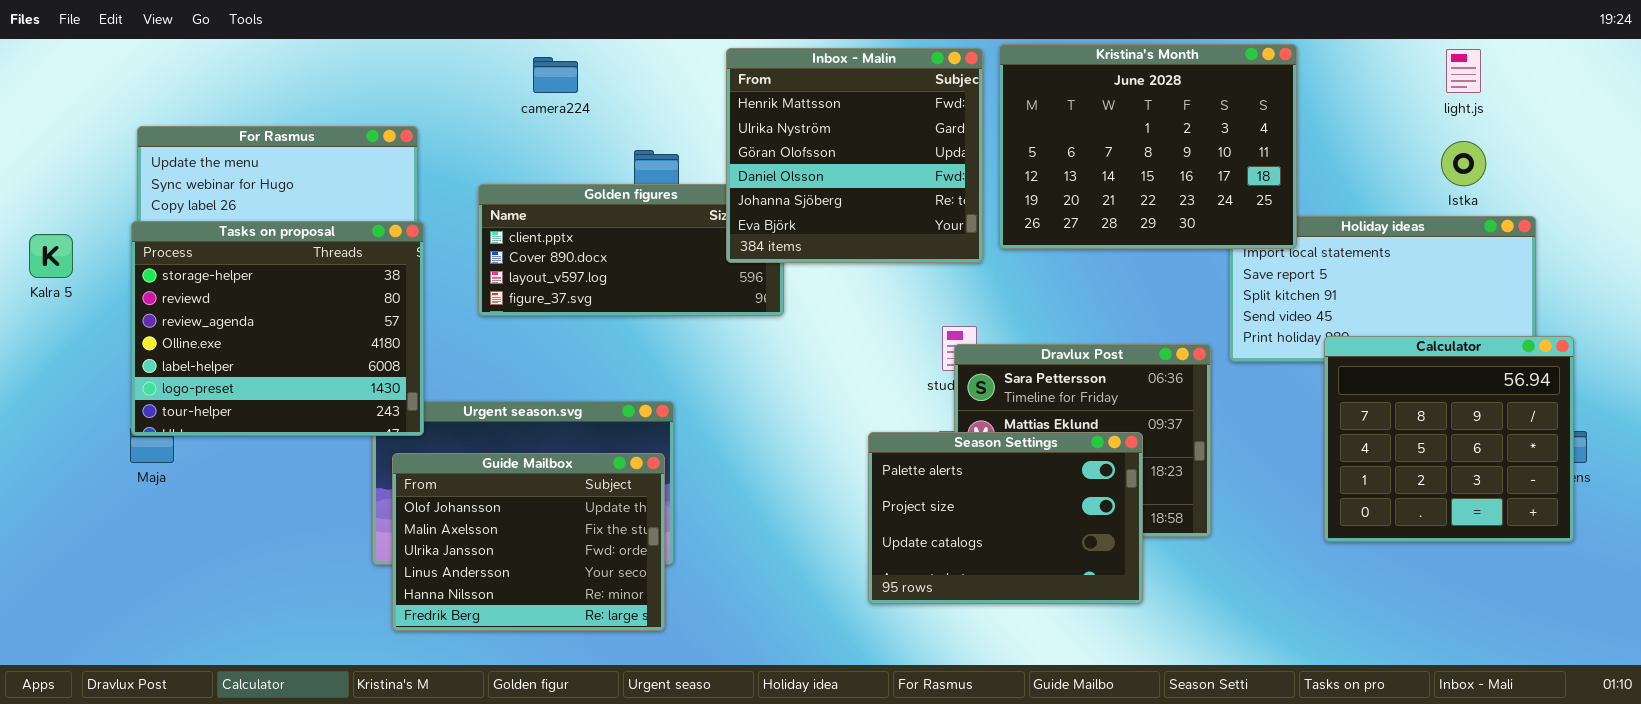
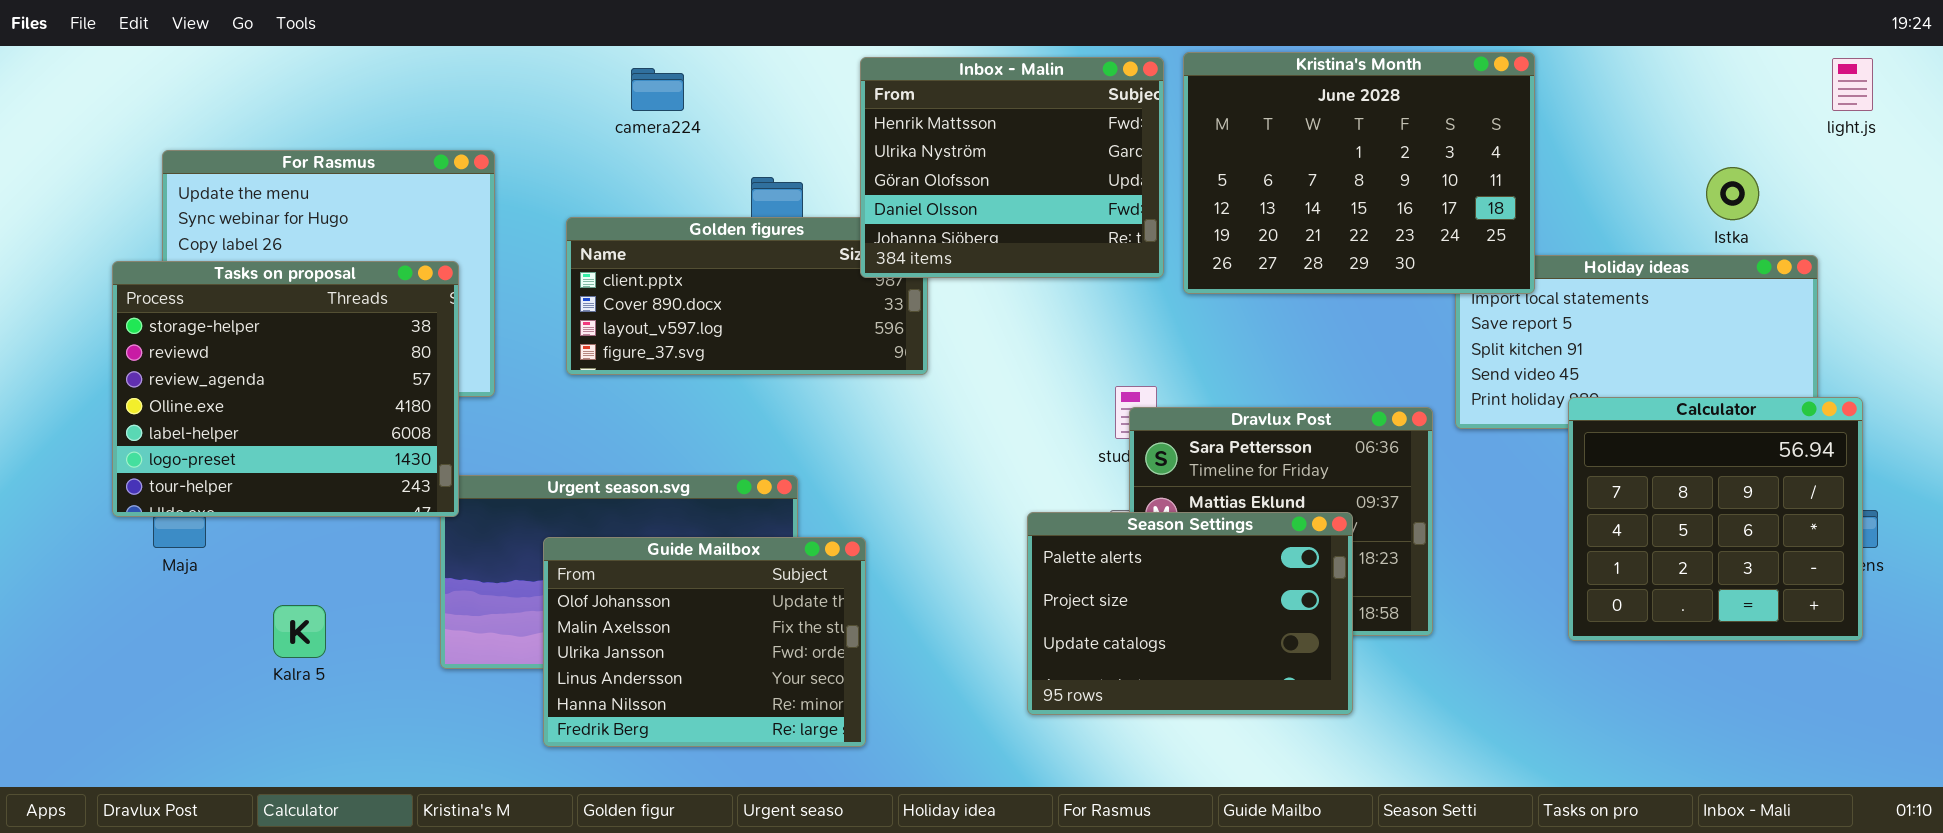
Inbox - Malin: [726,48,983,263] -> [860,57,1164,278], resized
light.js: [1446,49,1481,93] -> [1832,58,1873,111], moved
Tasks on proposal: [131,221,424,436] -> [112,261,459,517], moved
Kalra 5: [29,234,73,278] -> [273,605,326,658], moved
Guide Mailbox: [392,453,665,631] -> [543,537,866,747], moved

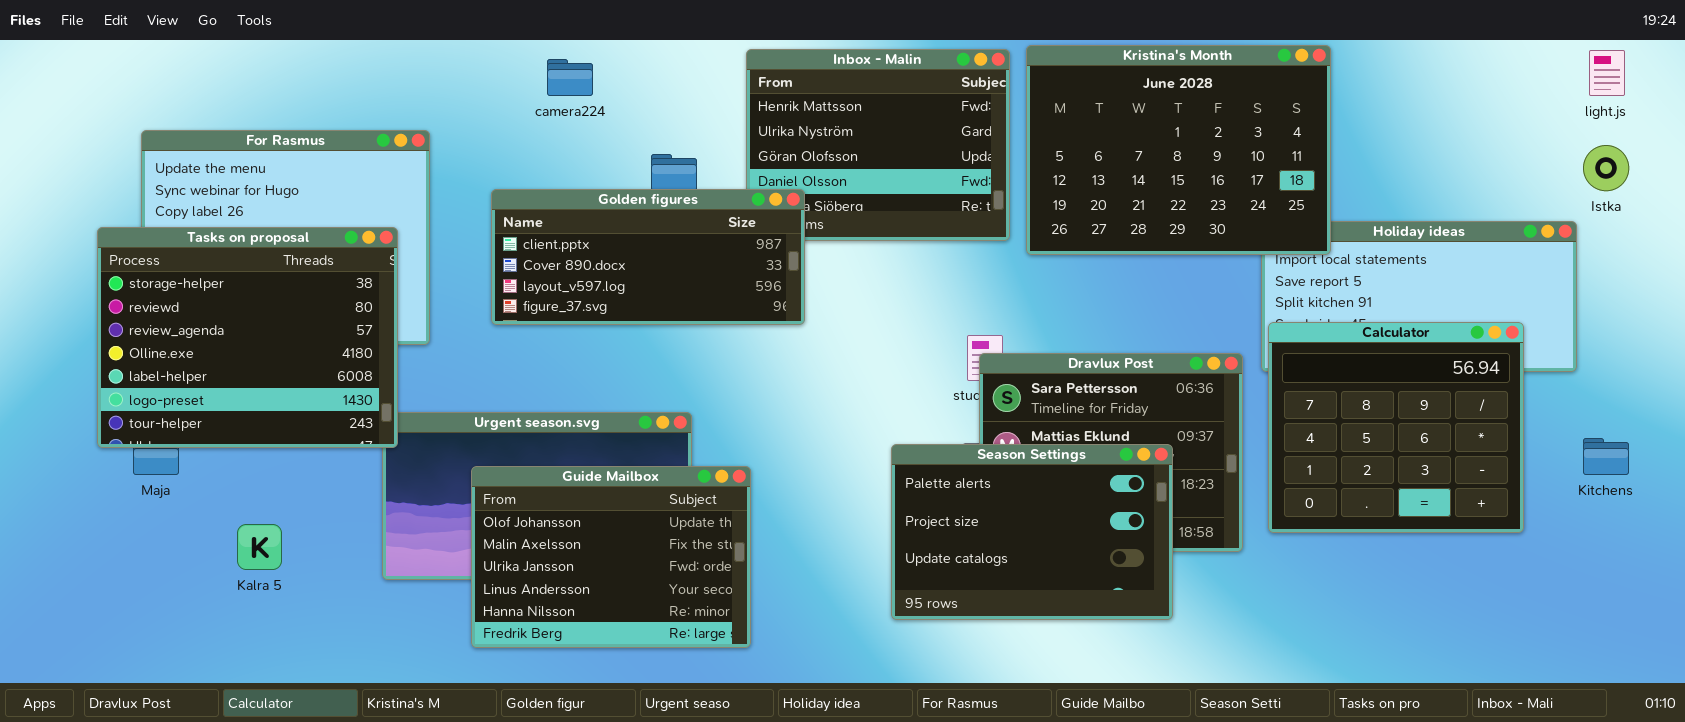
Istka: [1706,167,1759,220] -> [1583,145,1629,191], moved
Golden figures: [566,217,928,375] -> [491,189,805,325], raised
Calculator: [1568,397,1863,641] -> [1268,322,1524,533], moved

